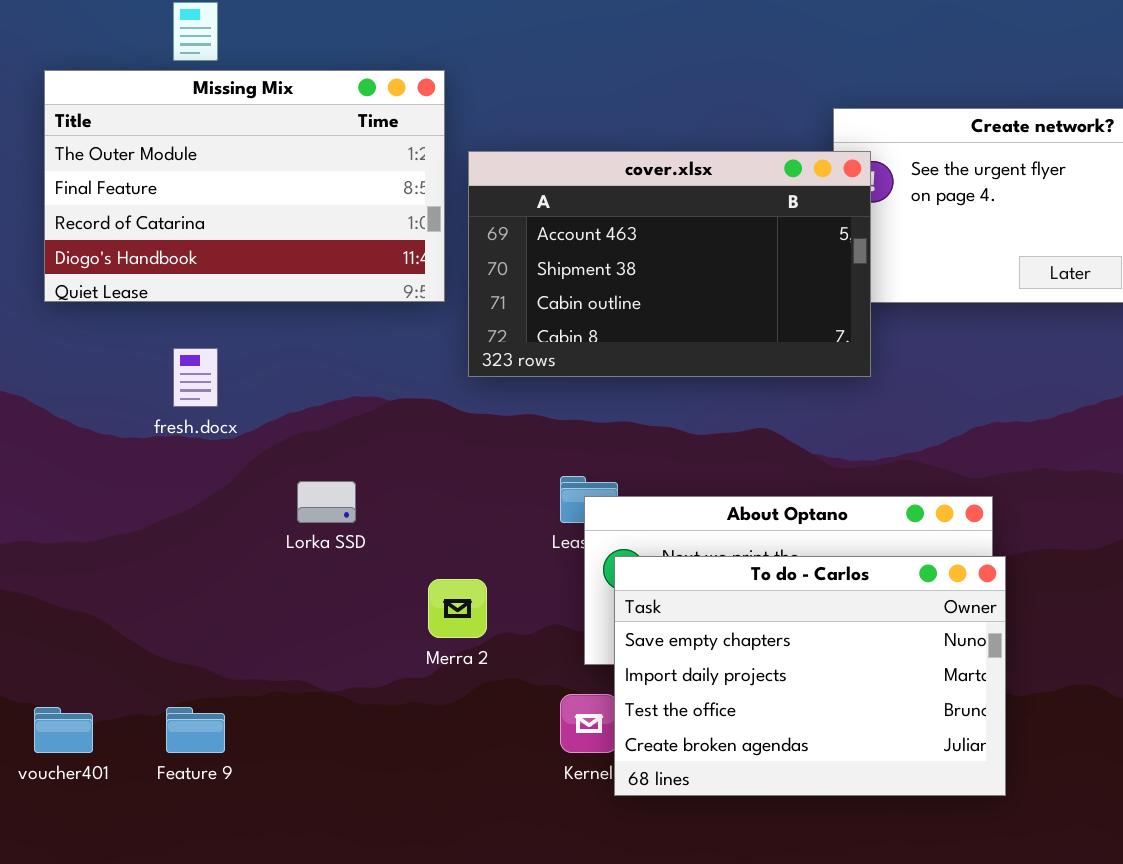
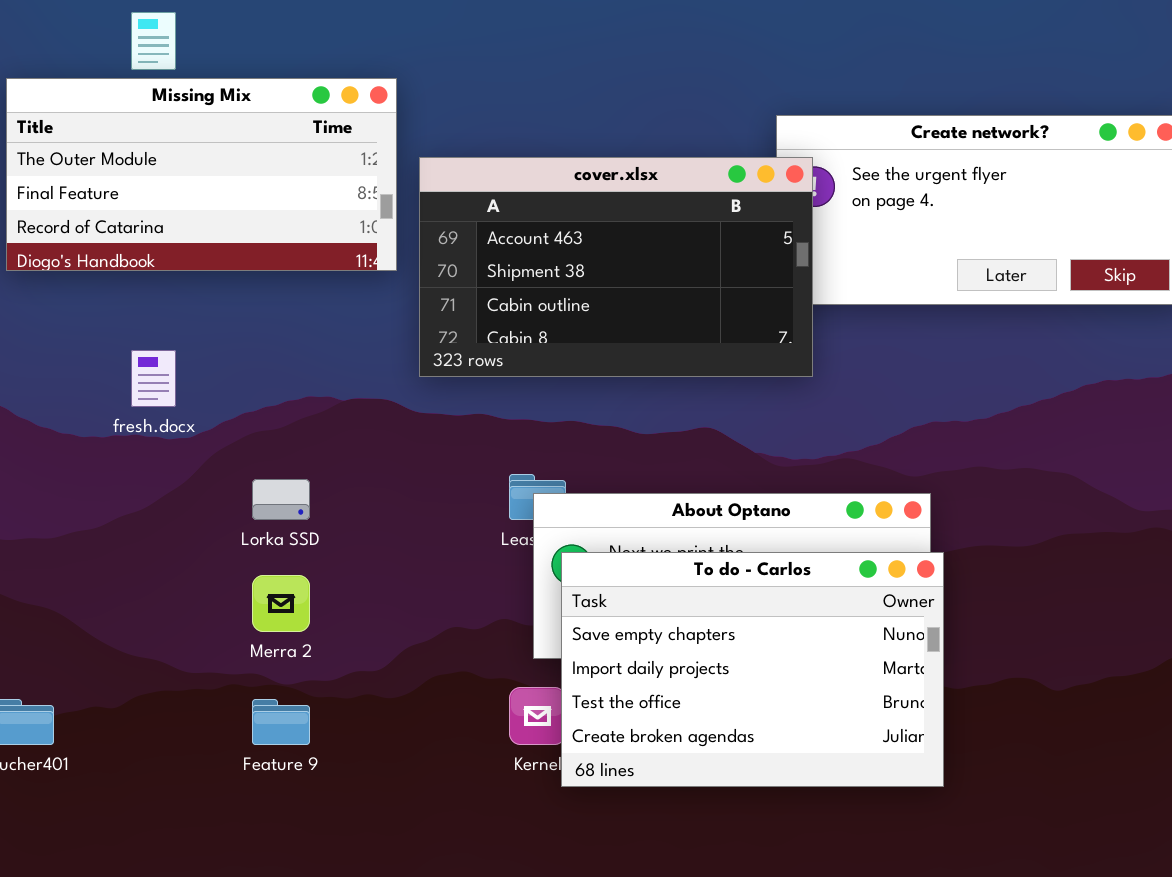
Missing Mix: [44,70,445,302] -> [6,78,397,271], resized
Merra 2: [428,579,487,638] -> [252,575,310,632], moved
Feature 9: [166,707,225,753] -> [252,699,310,745], moved

